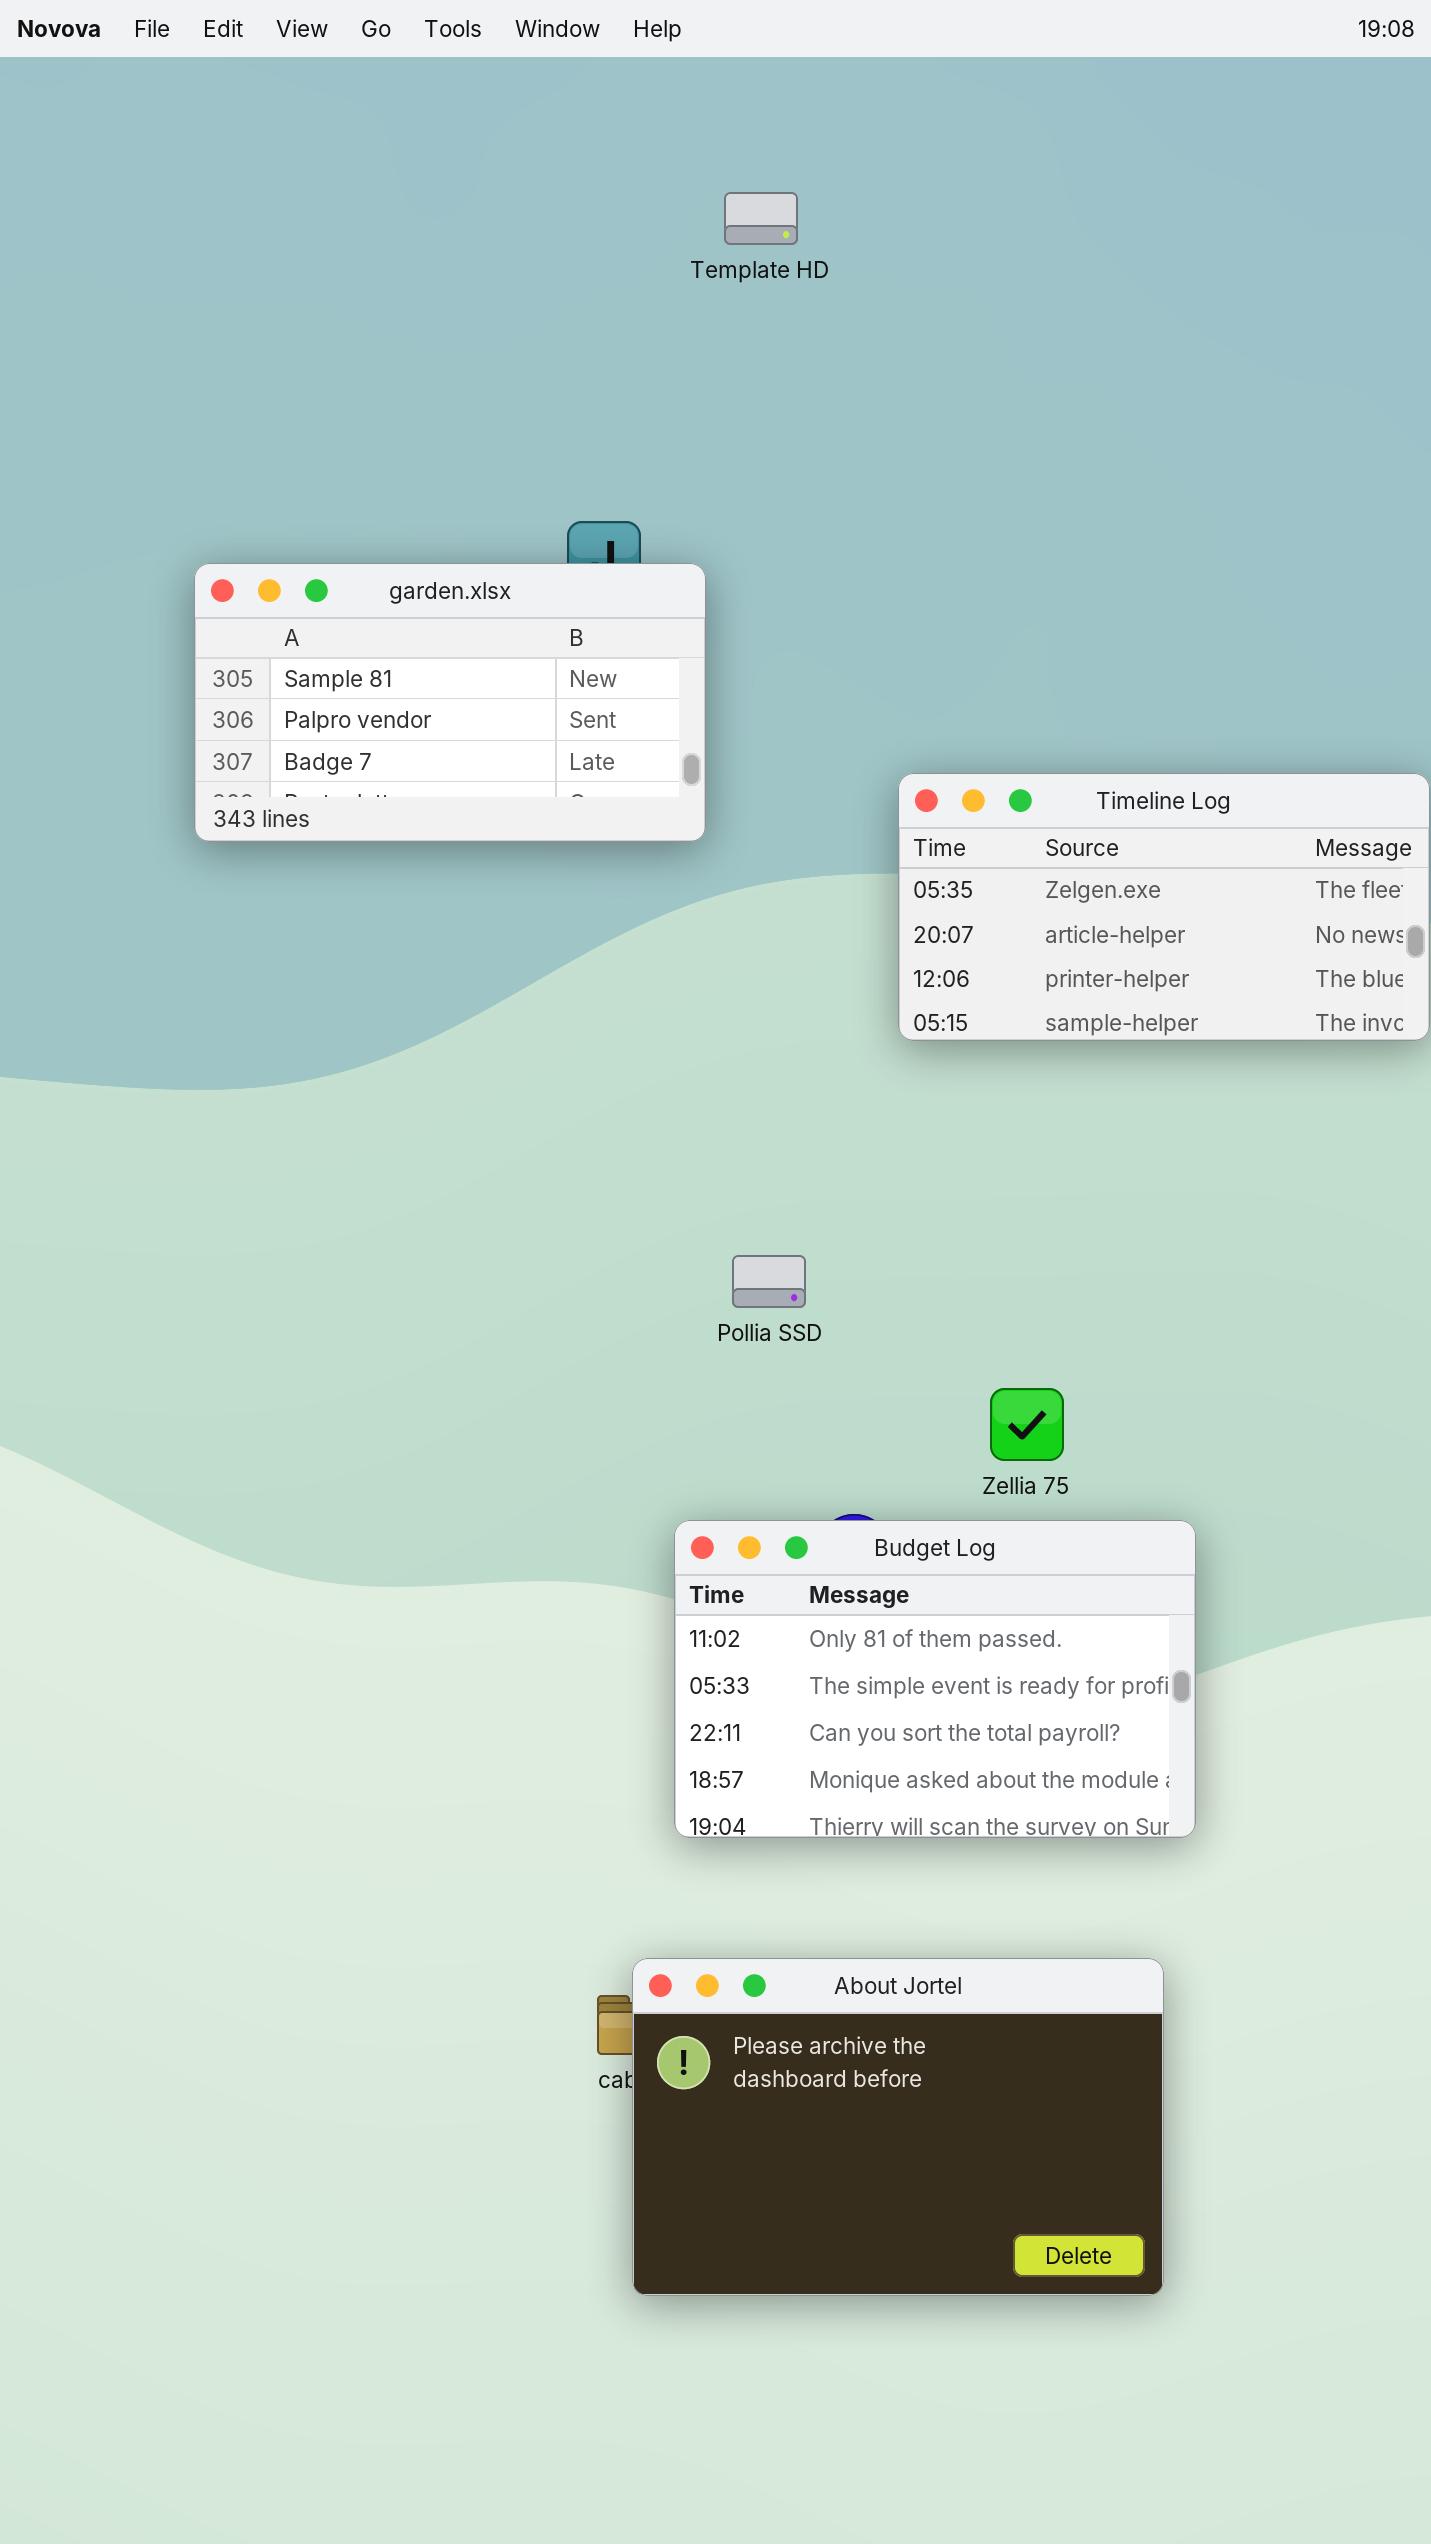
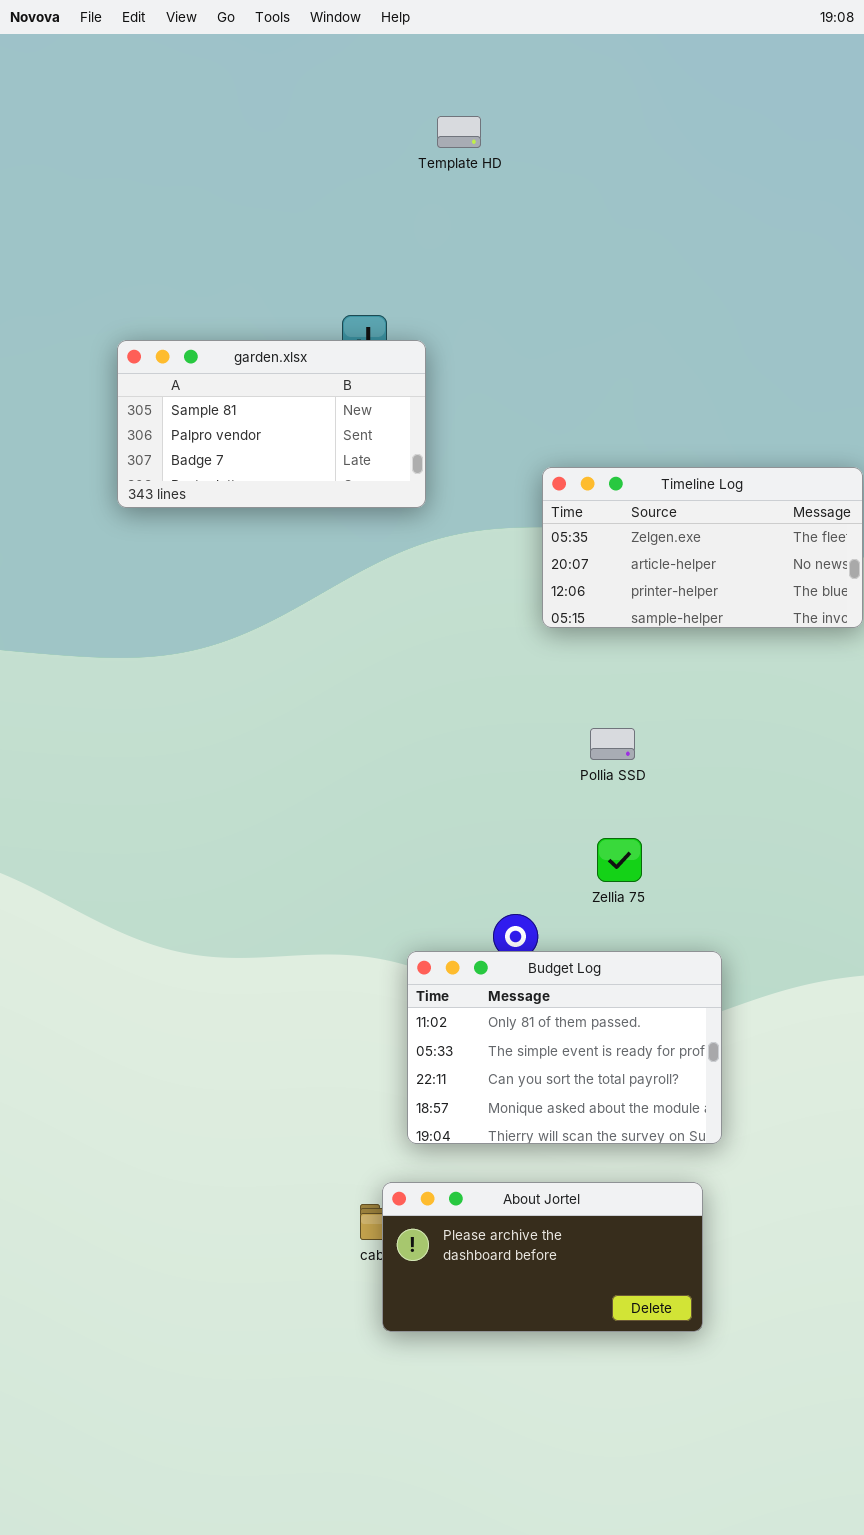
Pollia SSD: [732,1255,806,1308] -> [590,728,635,760], moved
Budget Log: [674,1520,1196,1838] -> [407,951,722,1144], moved
About Jortel: [632,1958,1164,2296] -> [382,1182,703,1332], resized

